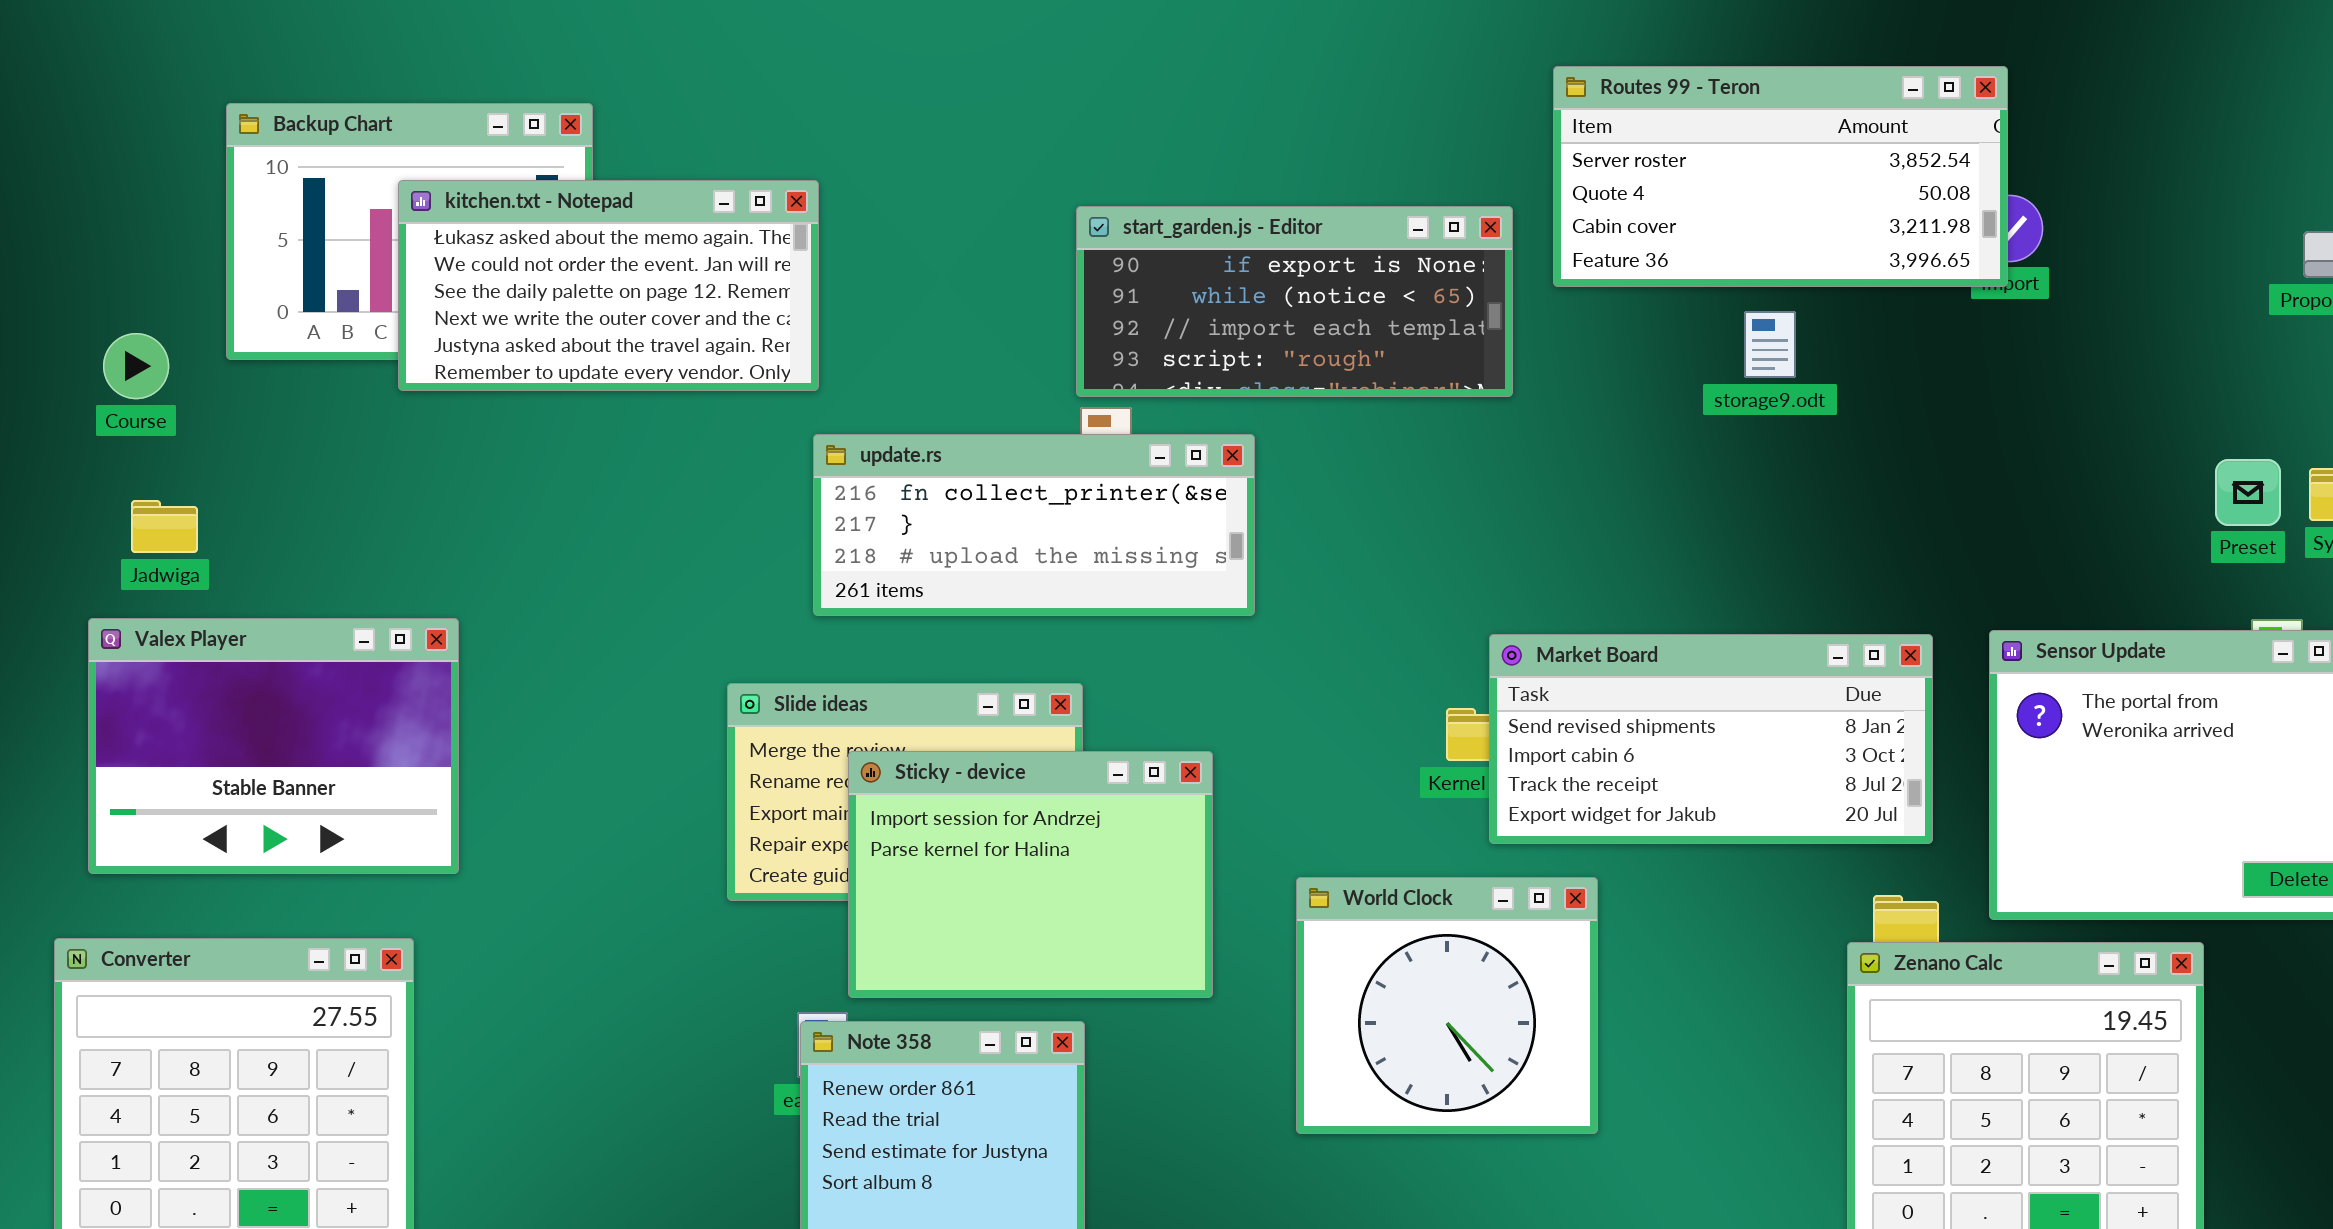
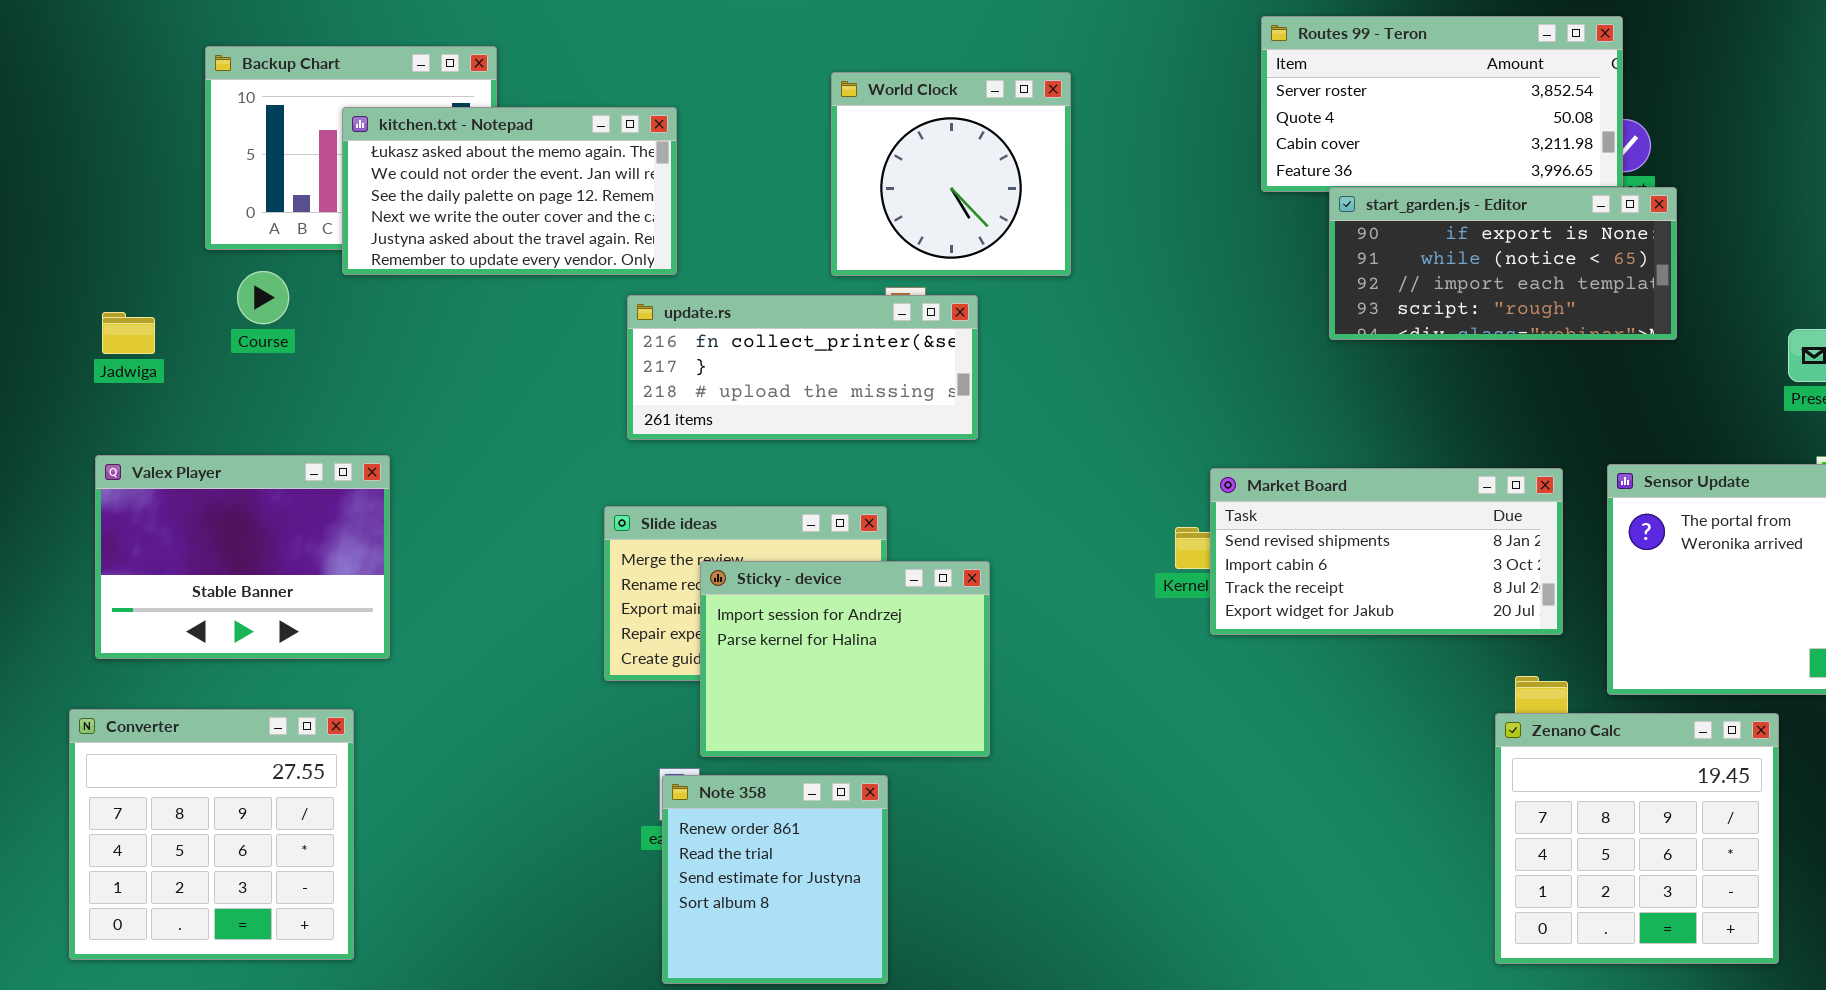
start_garden.js - Editor: [1076,206,1513,397] -> [1329,187,1677,340], moved
Course: [103,333,169,399] -> [237,271,289,324], moved
update.rs: [813,434,1255,616] -> [627,295,978,440], moved
Jadwiga: [131,500,198,553] -> [102,312,155,354], moved
World Clock: [1296,877,1598,1134] -> [831,72,1071,276], moved

